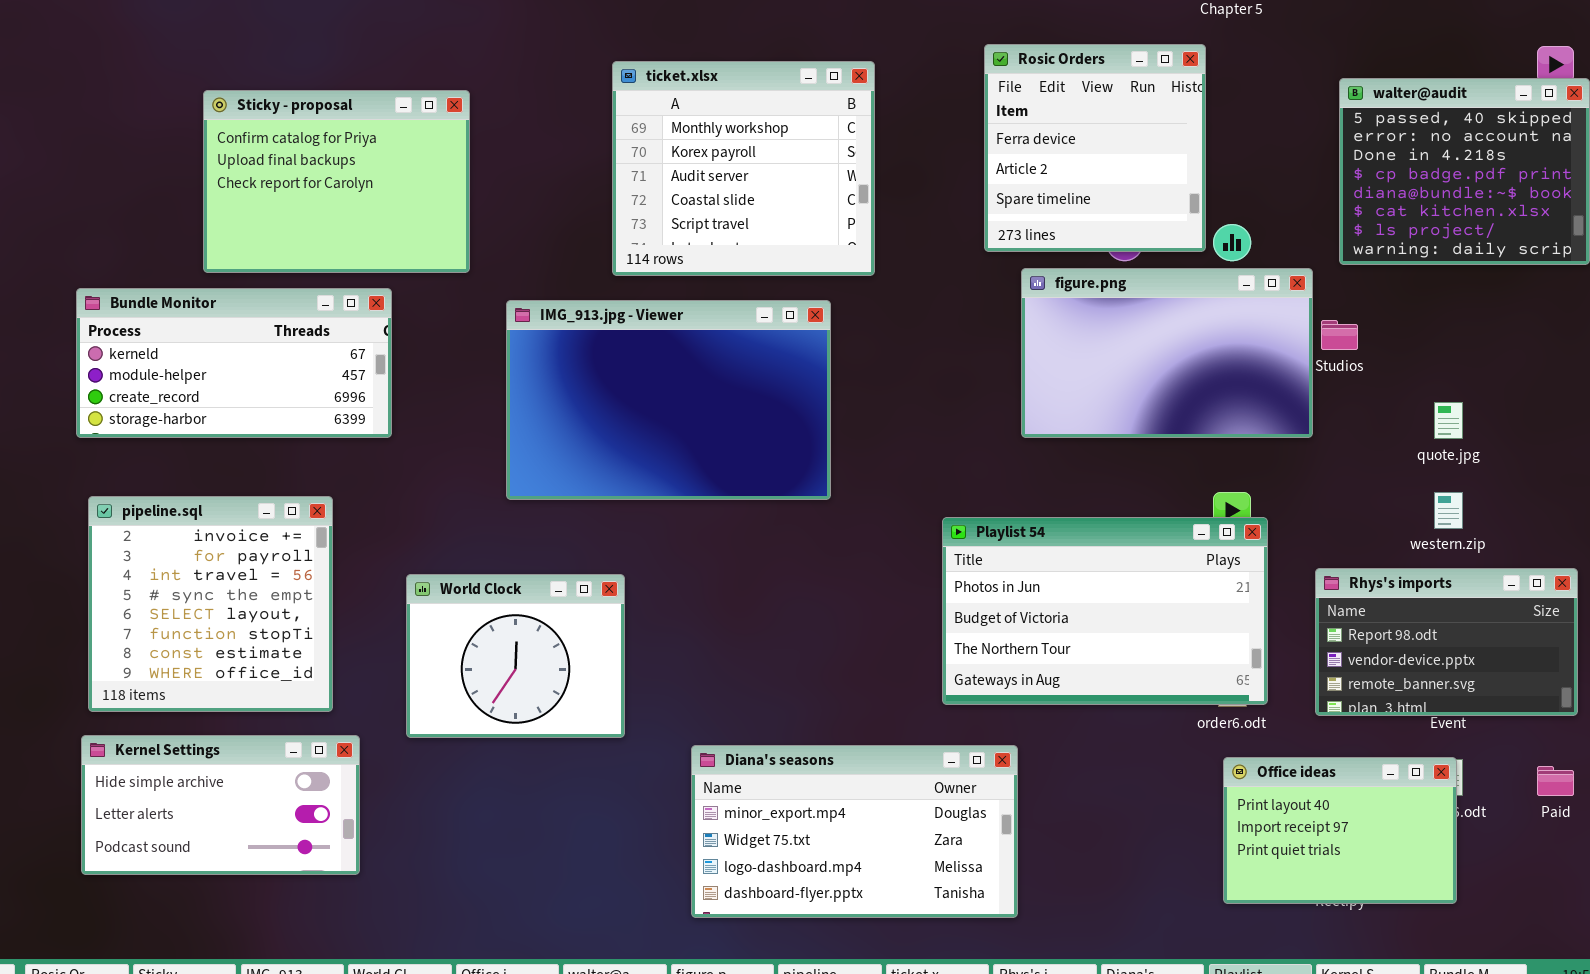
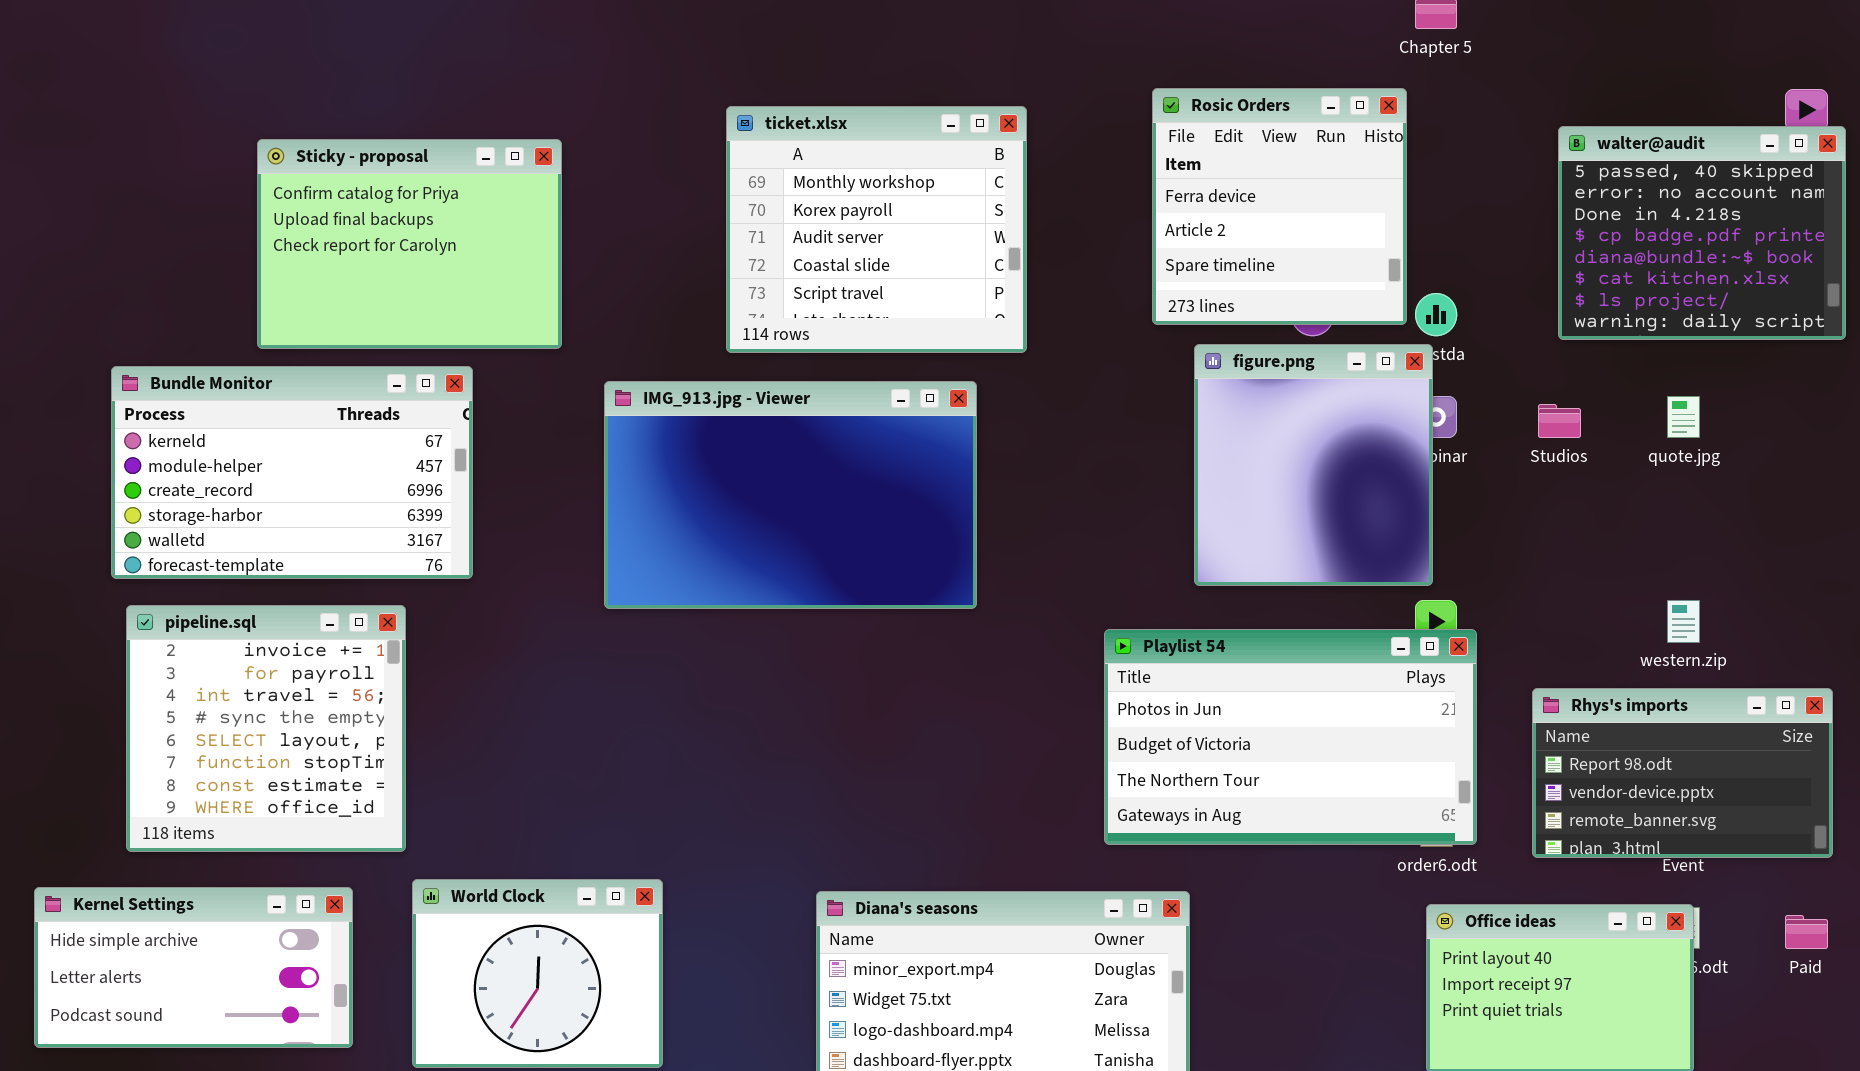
figure.png: [1021,268,1313,438] -> [1194,344,1433,586], resized
Bundle Monitor: [76,288,392,438] -> [111,366,473,579], resized
quote.jpg: [1434,402,1463,439] -> [1667,396,1700,438], moved
World Clock: [406,574,625,738] -> [412,879,663,1068], moved
Kernel Settings: [81,735,360,875] -> [34,887,353,1048], moved

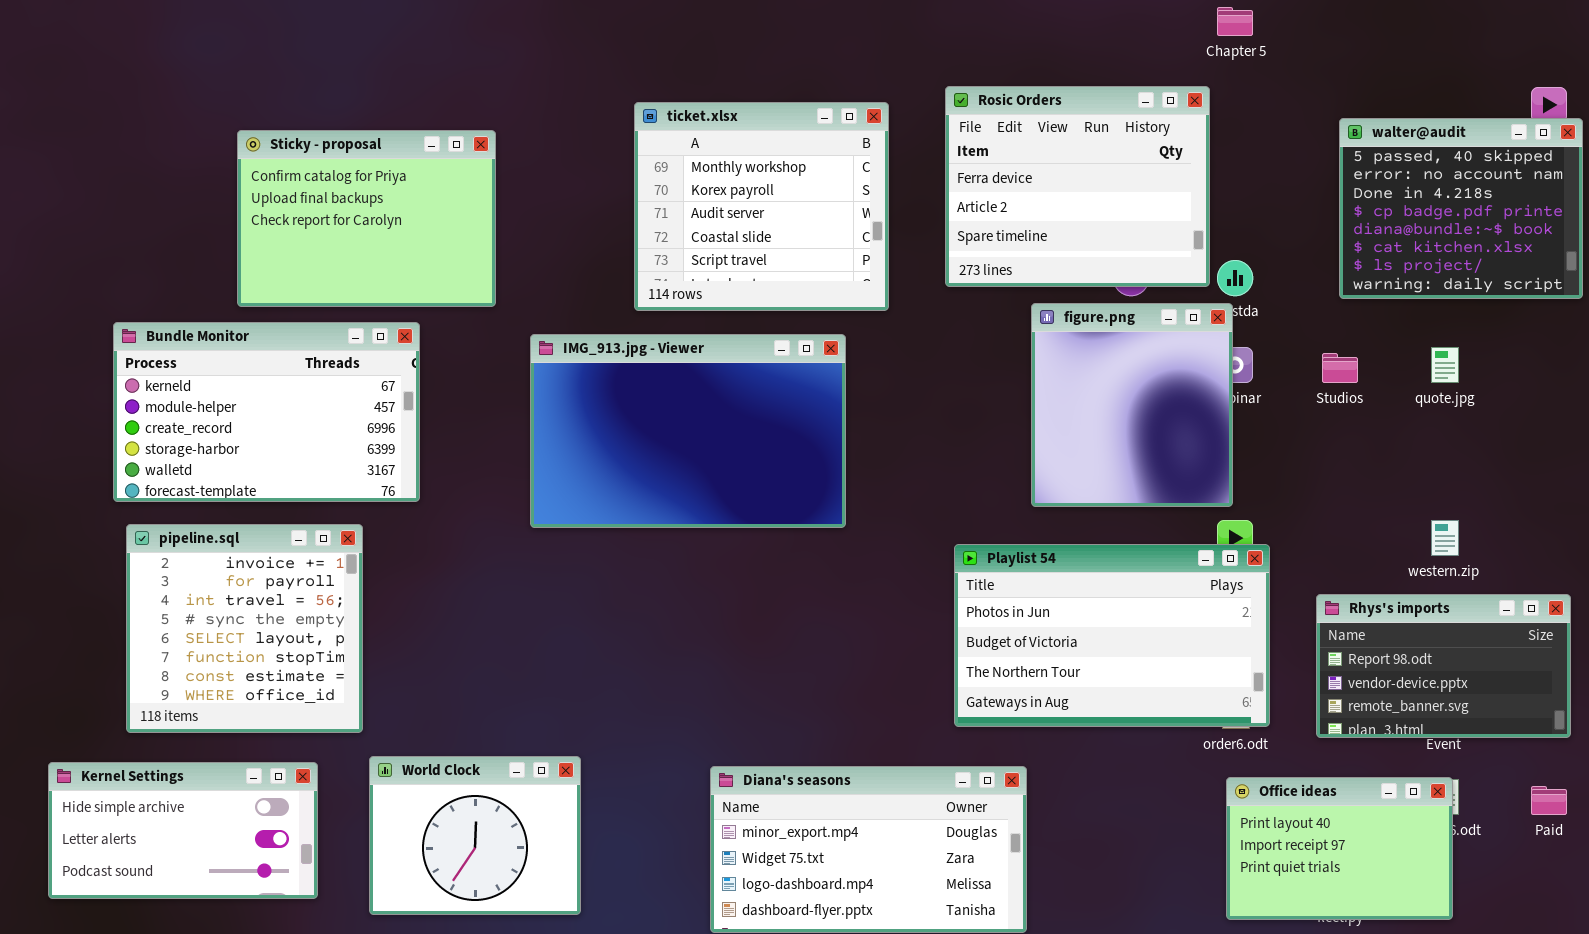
Rosic Orders: [1152,88,1407,325] -> [945,86,1210,287], resized

